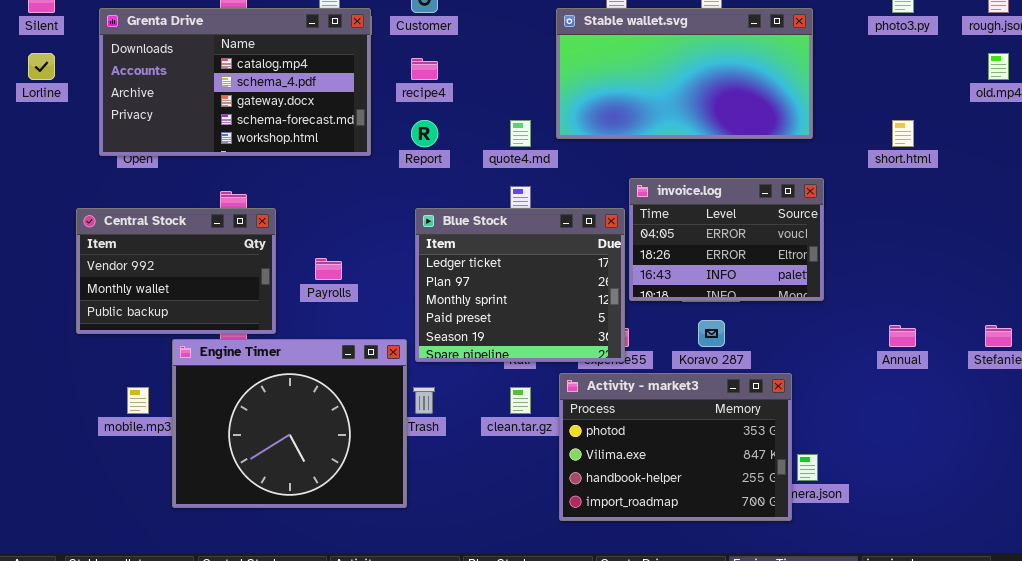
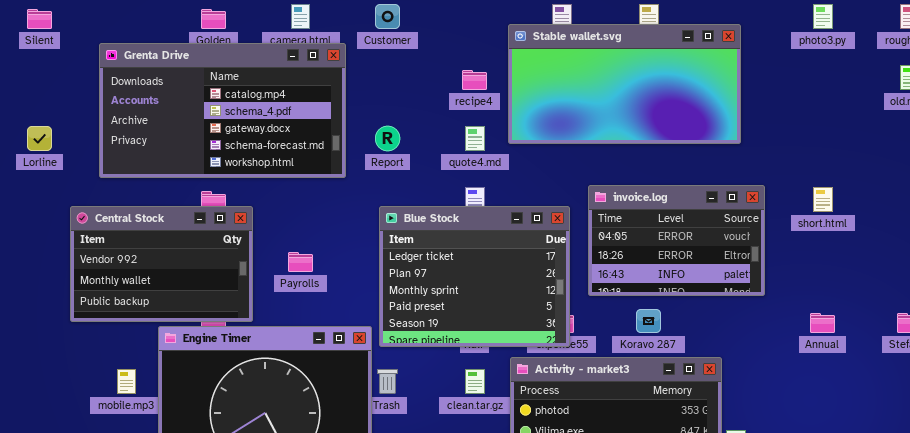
Grenta Drive: [99,8,371,156] -> [99,43,346,178], moved
Lorline: [28,53,55,80] -> [27,126,52,151], moved
recipe4: [411,58,438,80] -> [462,70,487,90], moved
short.html: [892,120,914,147] -> [813,187,833,212], moved
invoice.log: [629,178,824,301] -> [588,185,765,296], moved

